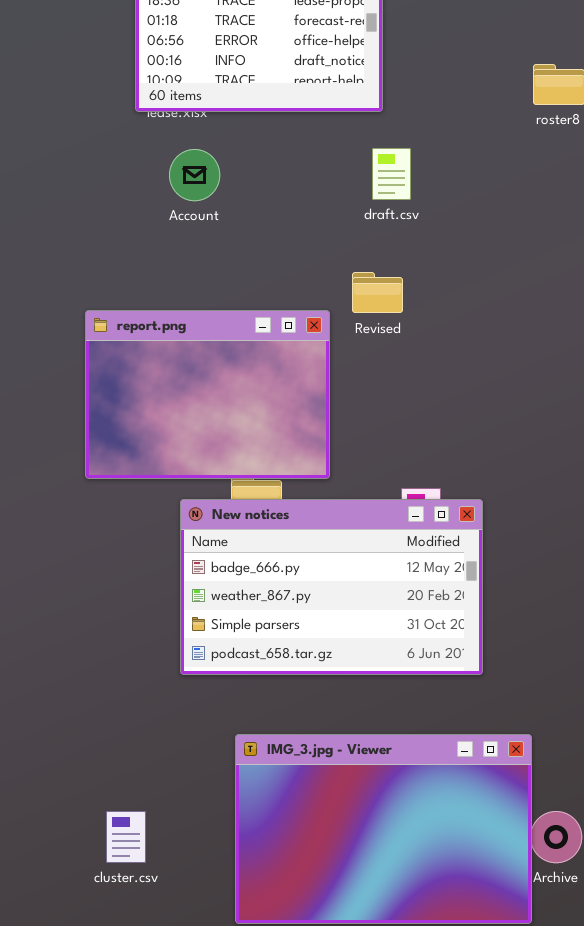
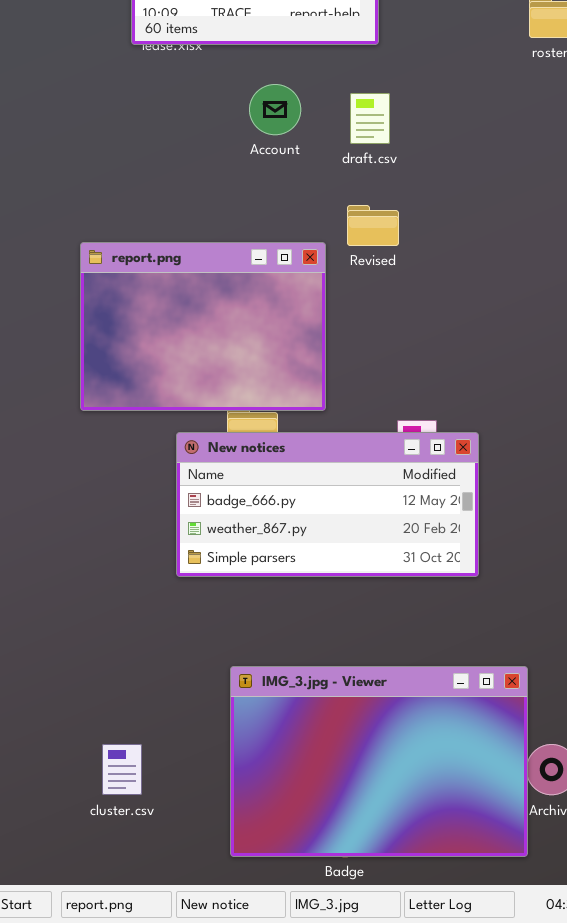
draft.csv: [372,148,411,200] -> [350,93,390,144], moved
Account: [169,149,220,201] -> [249,84,301,135], moved
New notices: [180,499,483,675] -> [176,432,479,577], resized

